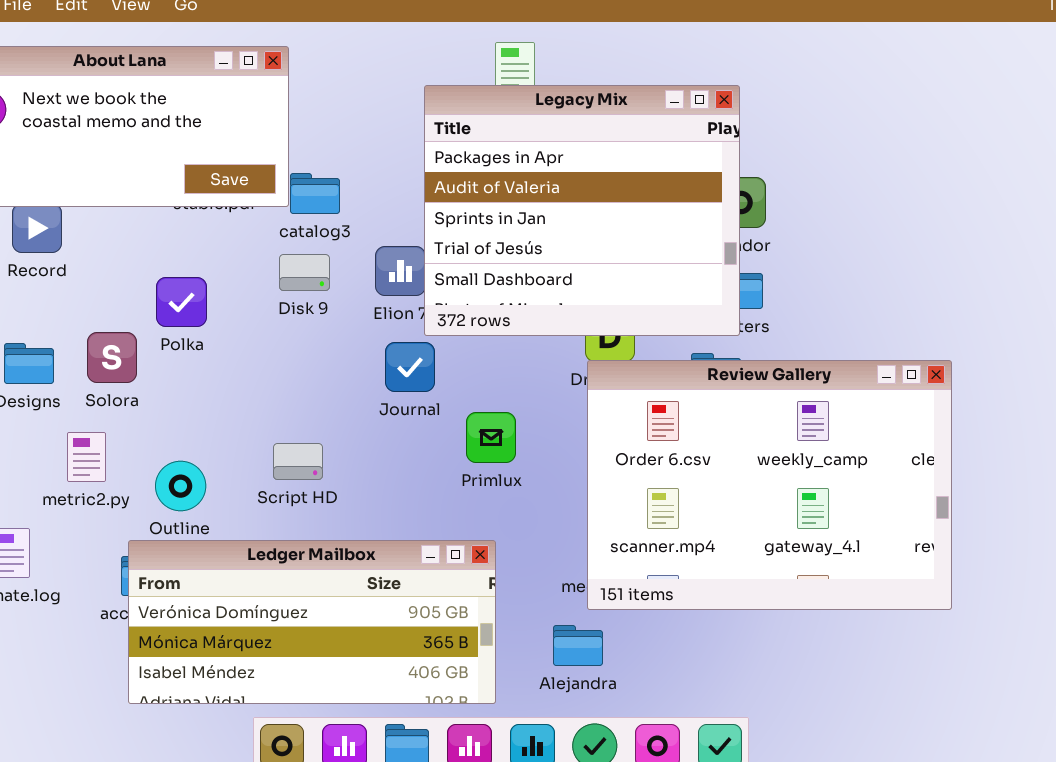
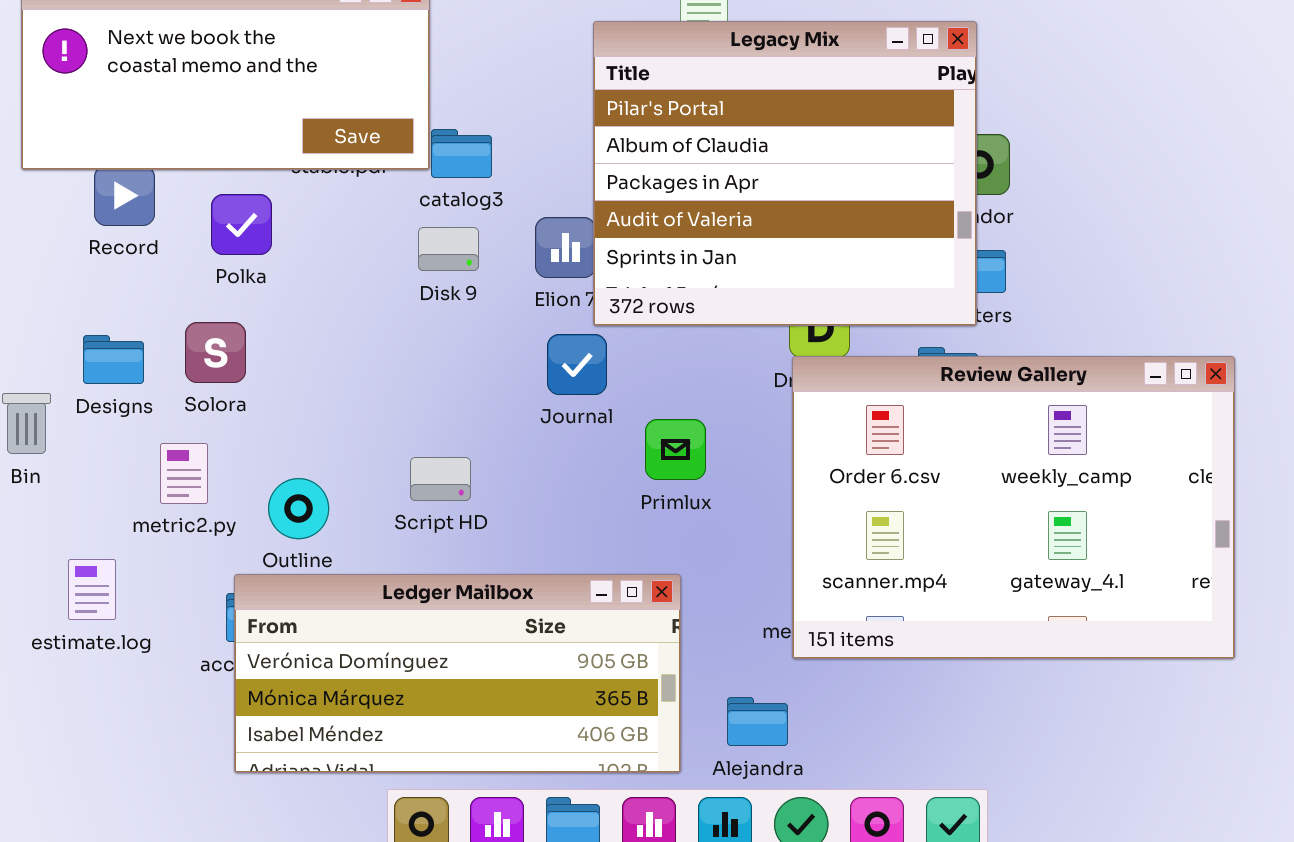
Legacy Mix: [424,85,740,336] -> [593,21,977,326], scrolled up 2 rows
Polka: [156,277,207,327] -> [211,194,272,255], moved
Alejandra: [553,625,603,666] -> [727,697,788,746], moved

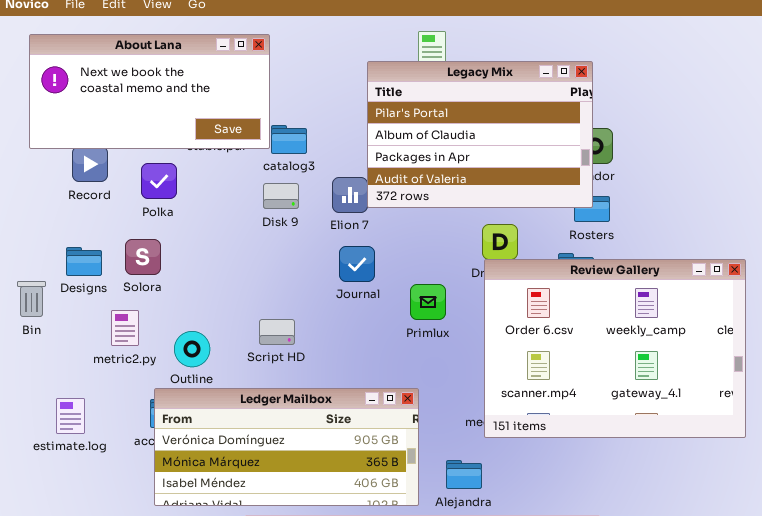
Legacy Mix: [593,21,977,326] -> [367,61,593,208], resized
Primlux: [645,419,706,480] -> [410,284,446,320], moved
estimate.log: [68,559,116,620] -> [56,398,85,434], moved

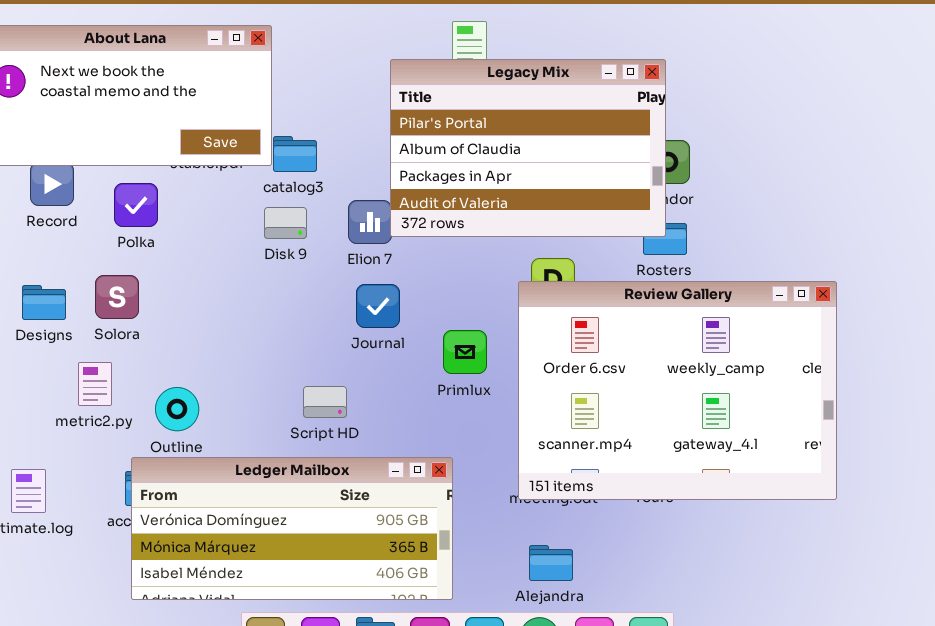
Review Gallery: [484,259,746,438] -> [518,281,837,500], moved
Script HD: [259,319,295,345] -> [303,386,347,418], moved
Alejandra: [446,460,482,489] -> [529,545,573,581], moved

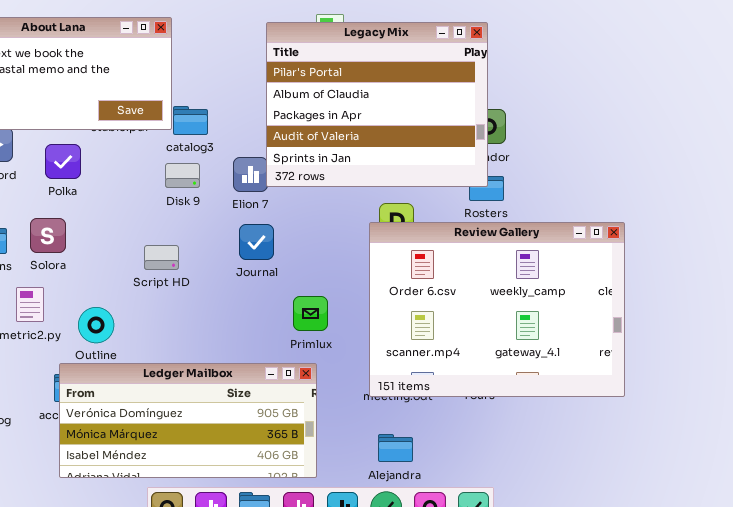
Legacy Mix: [390,59,666,237] -> [266,22,488,187], resized
Primlux: [443,330,487,374] -> [293,296,328,331], moved
Script HD: [303,386,347,418] -> [144,245,179,270], moved

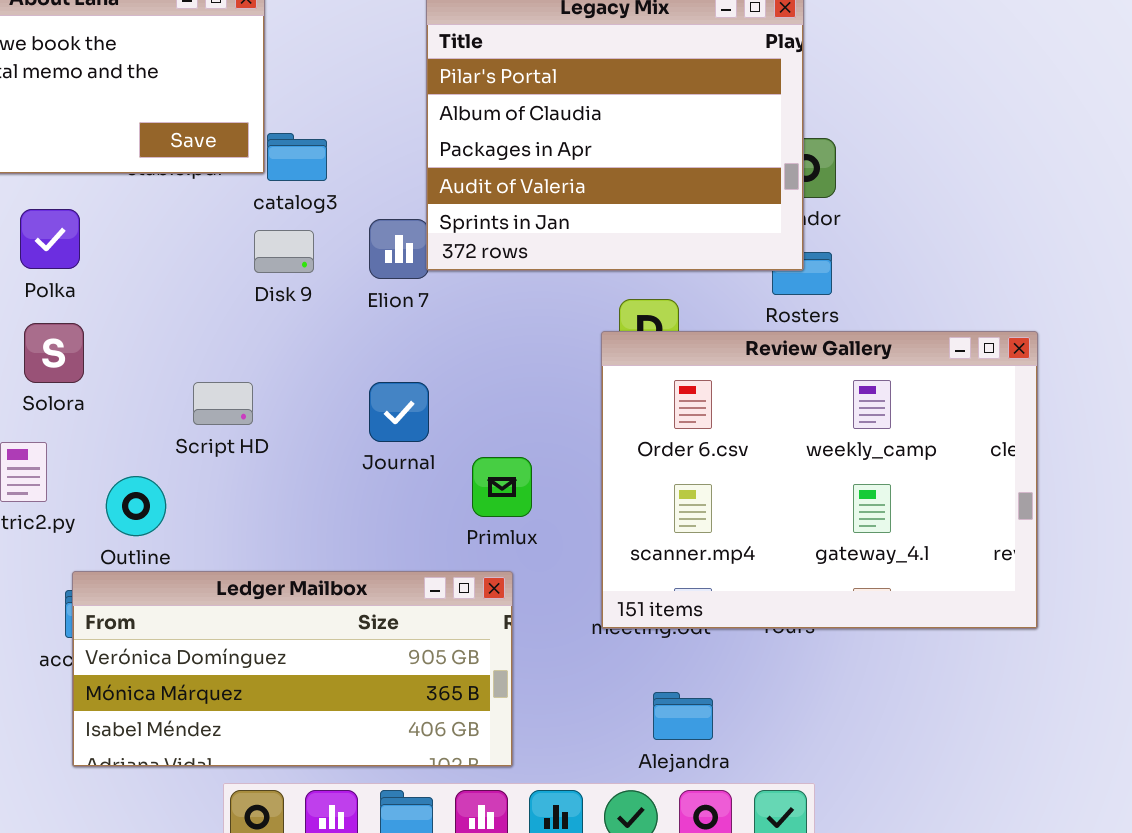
Polka: [45,144,81,179] -> [20,209,80,269], moved
Journal: [239,224,274,260] -> [369,382,429,442], moved
Script HD: [144,245,179,270] -> [193,382,253,425], moved
Alejandra: [378,434,413,462] -> [653,692,713,740], moved

